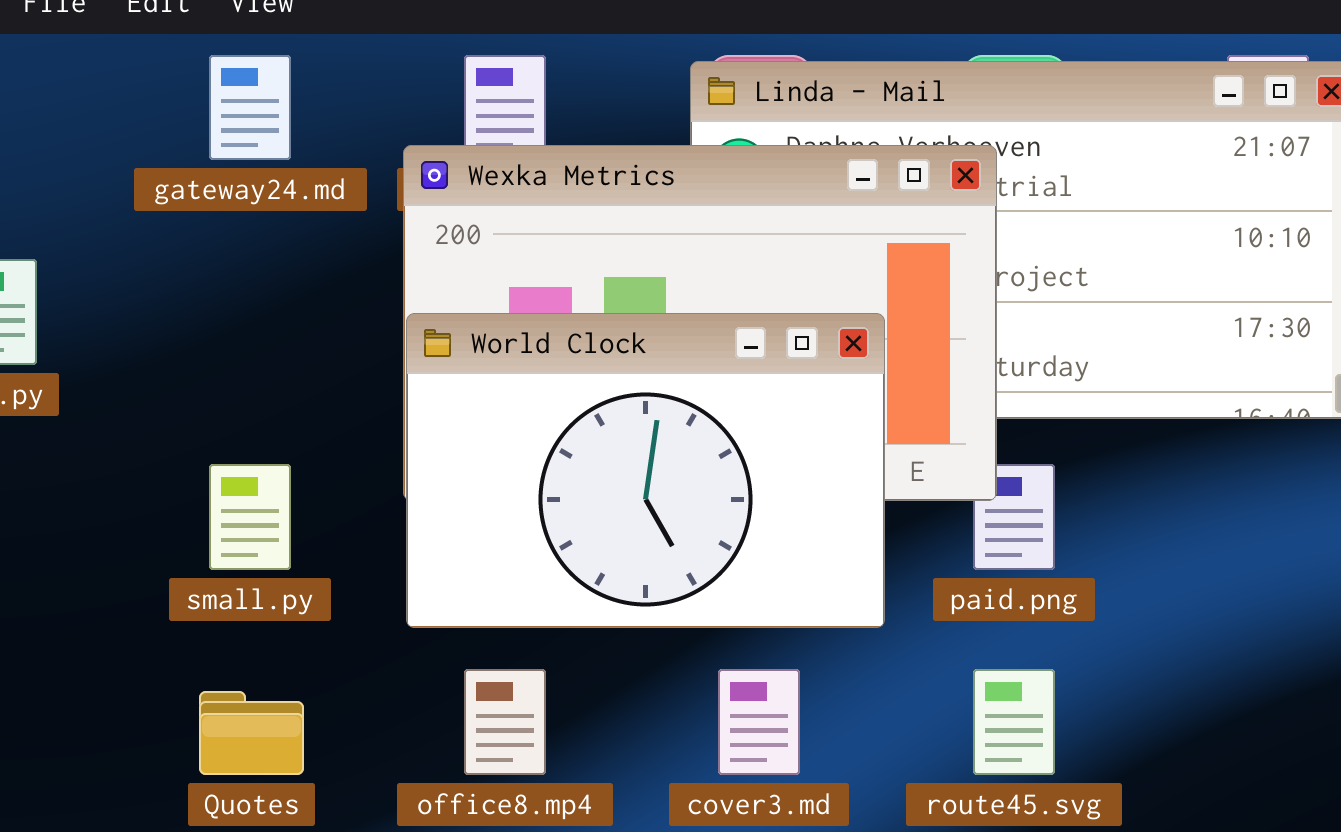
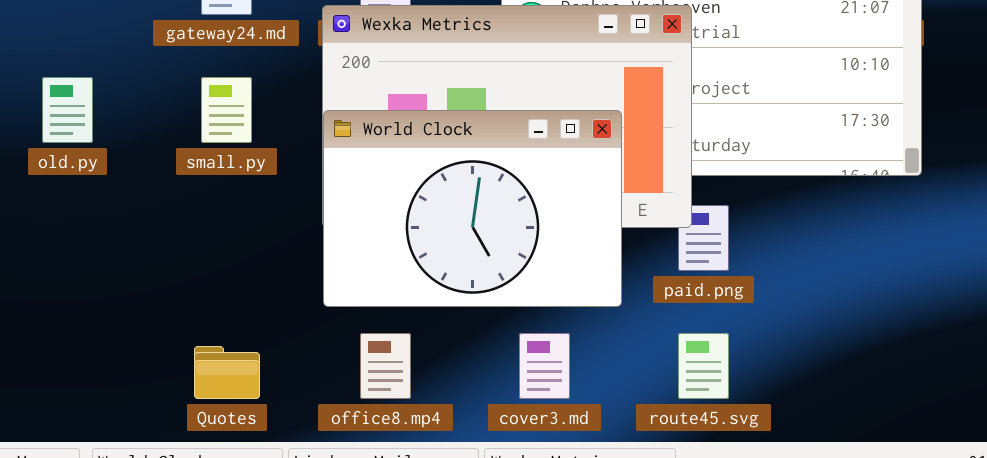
small.py: [209,464,291,570] -> [201,77,252,143], moved

